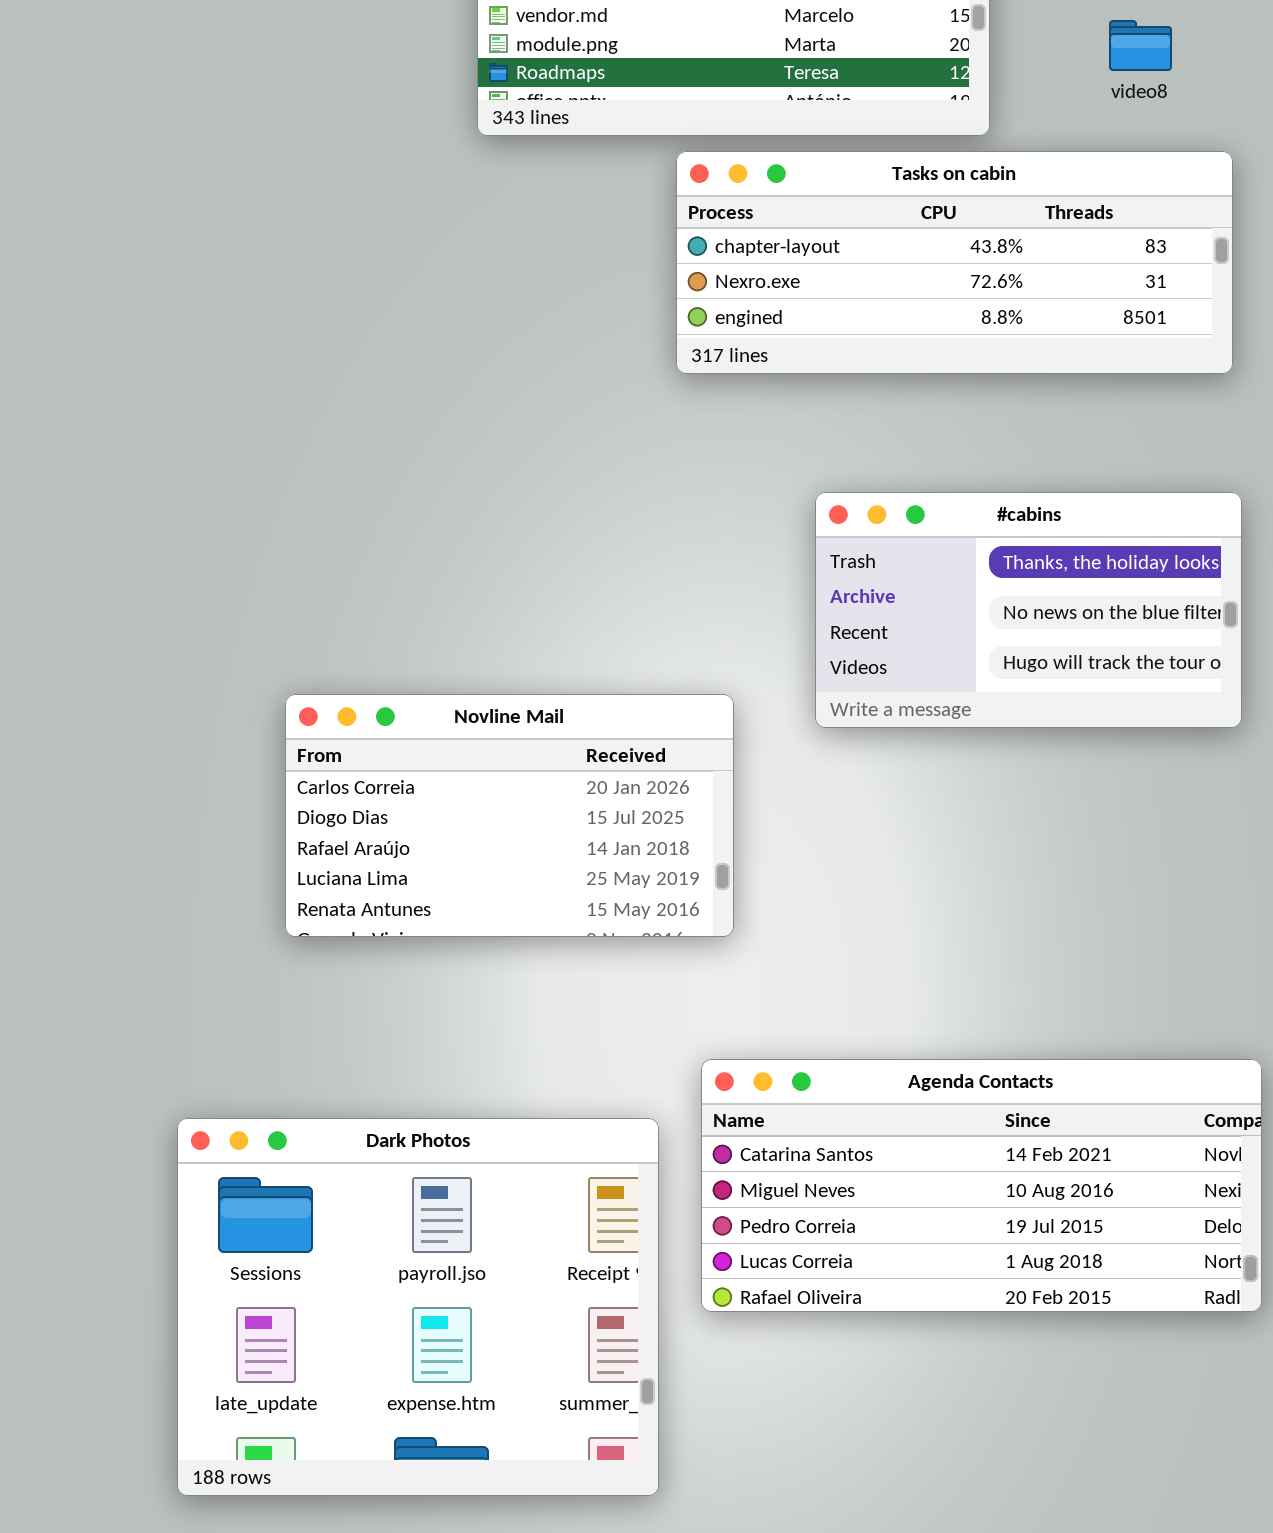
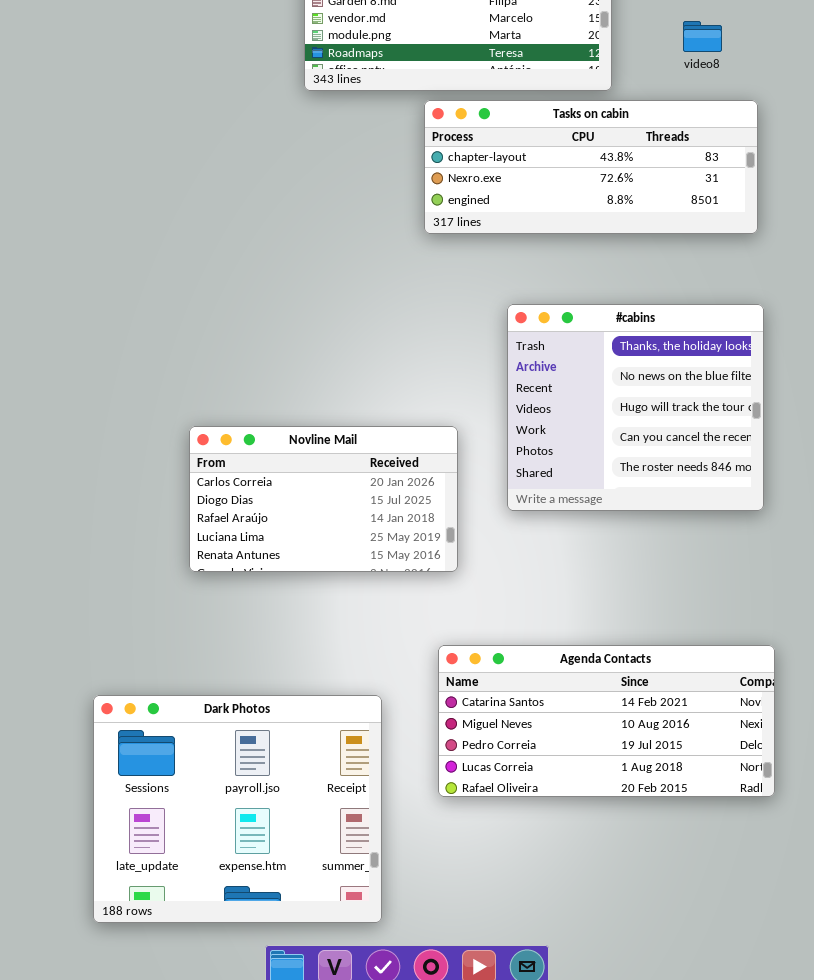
#cabins: [815,492,1242,728] -> [507,304,764,511], resized
Dark Photos: [177,1118,659,1496] -> [93,695,382,923], moved

